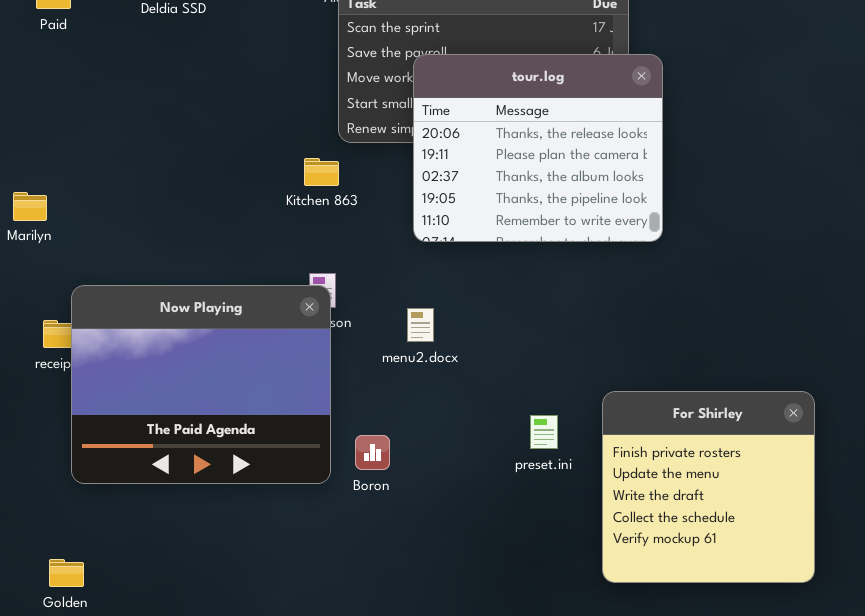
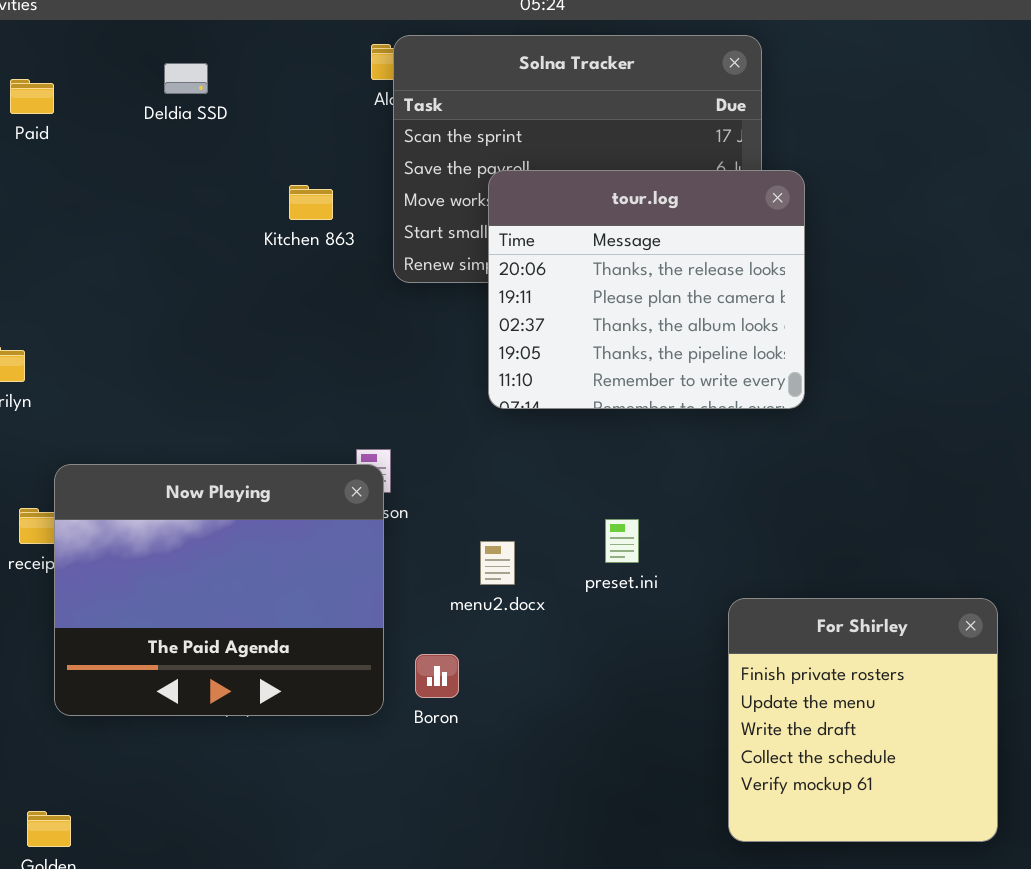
Kitchen 863: [304,158,339,186] -> [289,185,333,220], moved
menu2.docx: [407,308,434,342] -> [480,541,515,585], moved
preset.ini: [530,415,558,449] -> [605,519,639,563], moved

